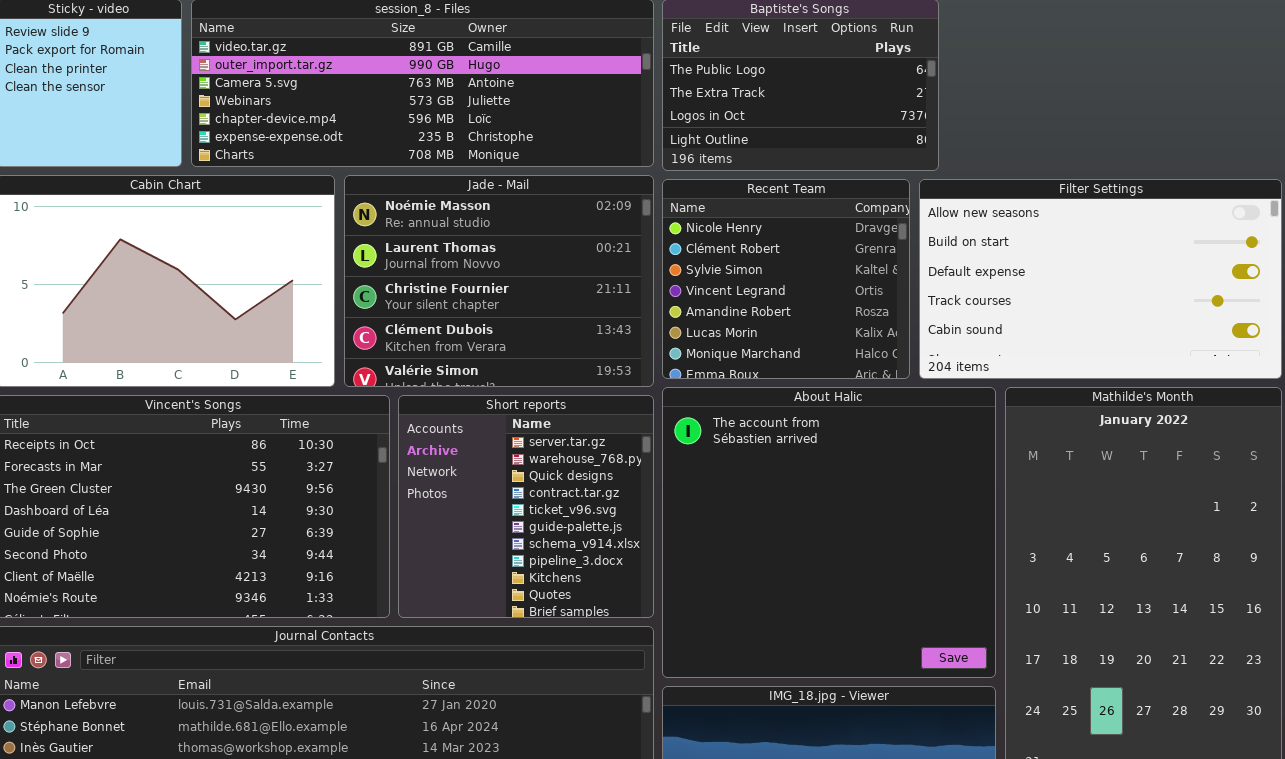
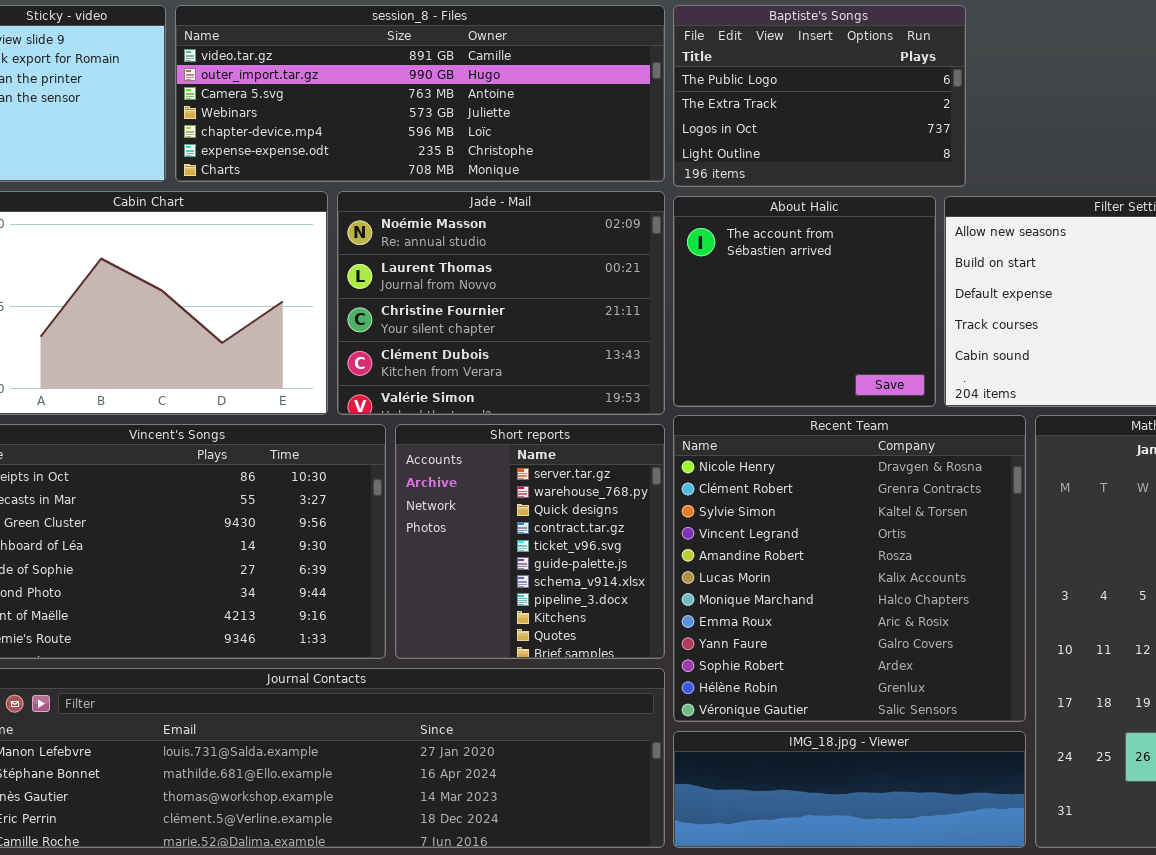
Recent Team: [662,179,910,379] -> [673,415,1026,722], moved, resized
About Halic: [662,387,996,678] -> [673,196,936,407], moved, resized

